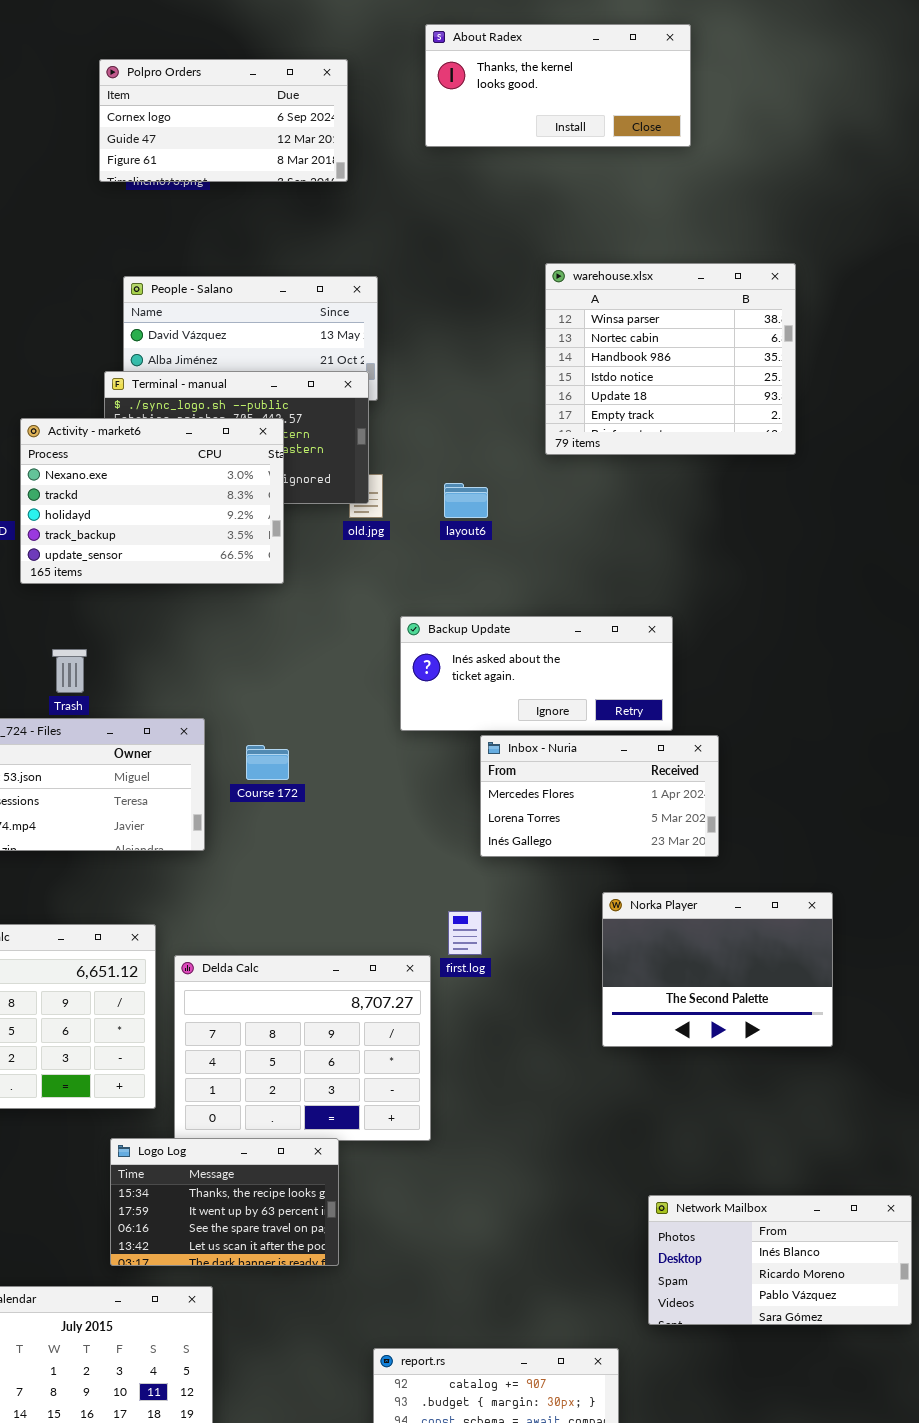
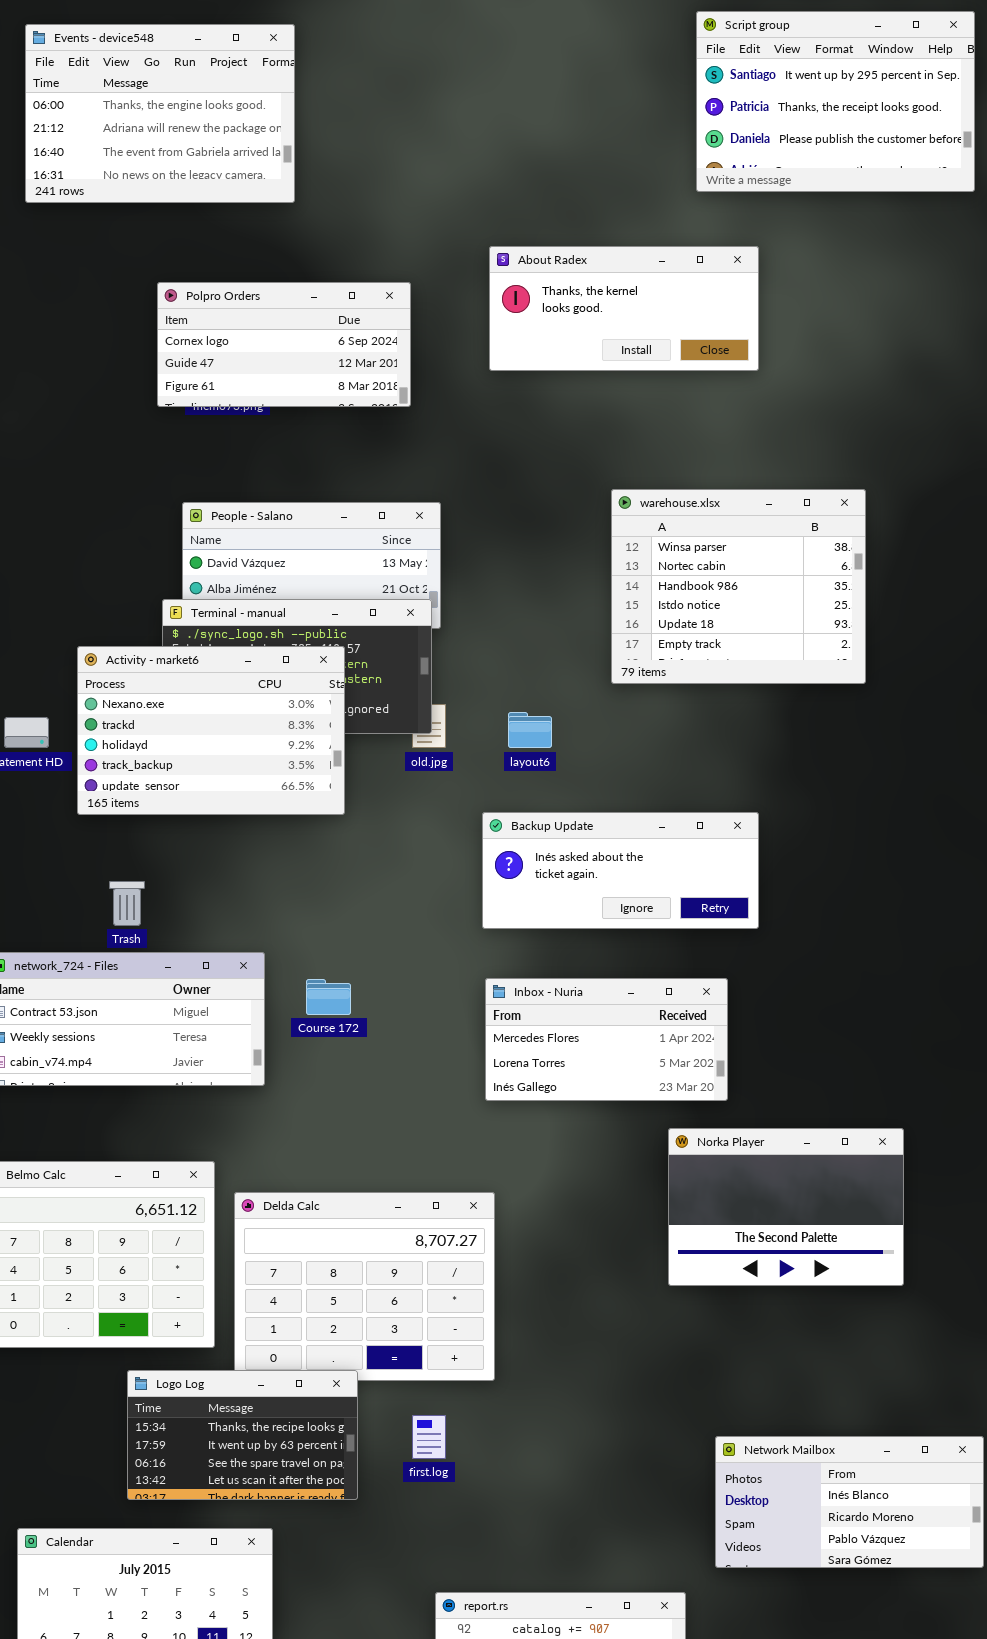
Backup Update: [400,616,673,731] -> [482,812,759,929], moved
Inbox - Nuria: [480,735,719,857] -> [485,978,728,1101], moved
first.log: [448,911,482,955] -> [412,1415,446,1459], moved
Logo Log: [110,1138,339,1266] -> [127,1370,358,1500], moved

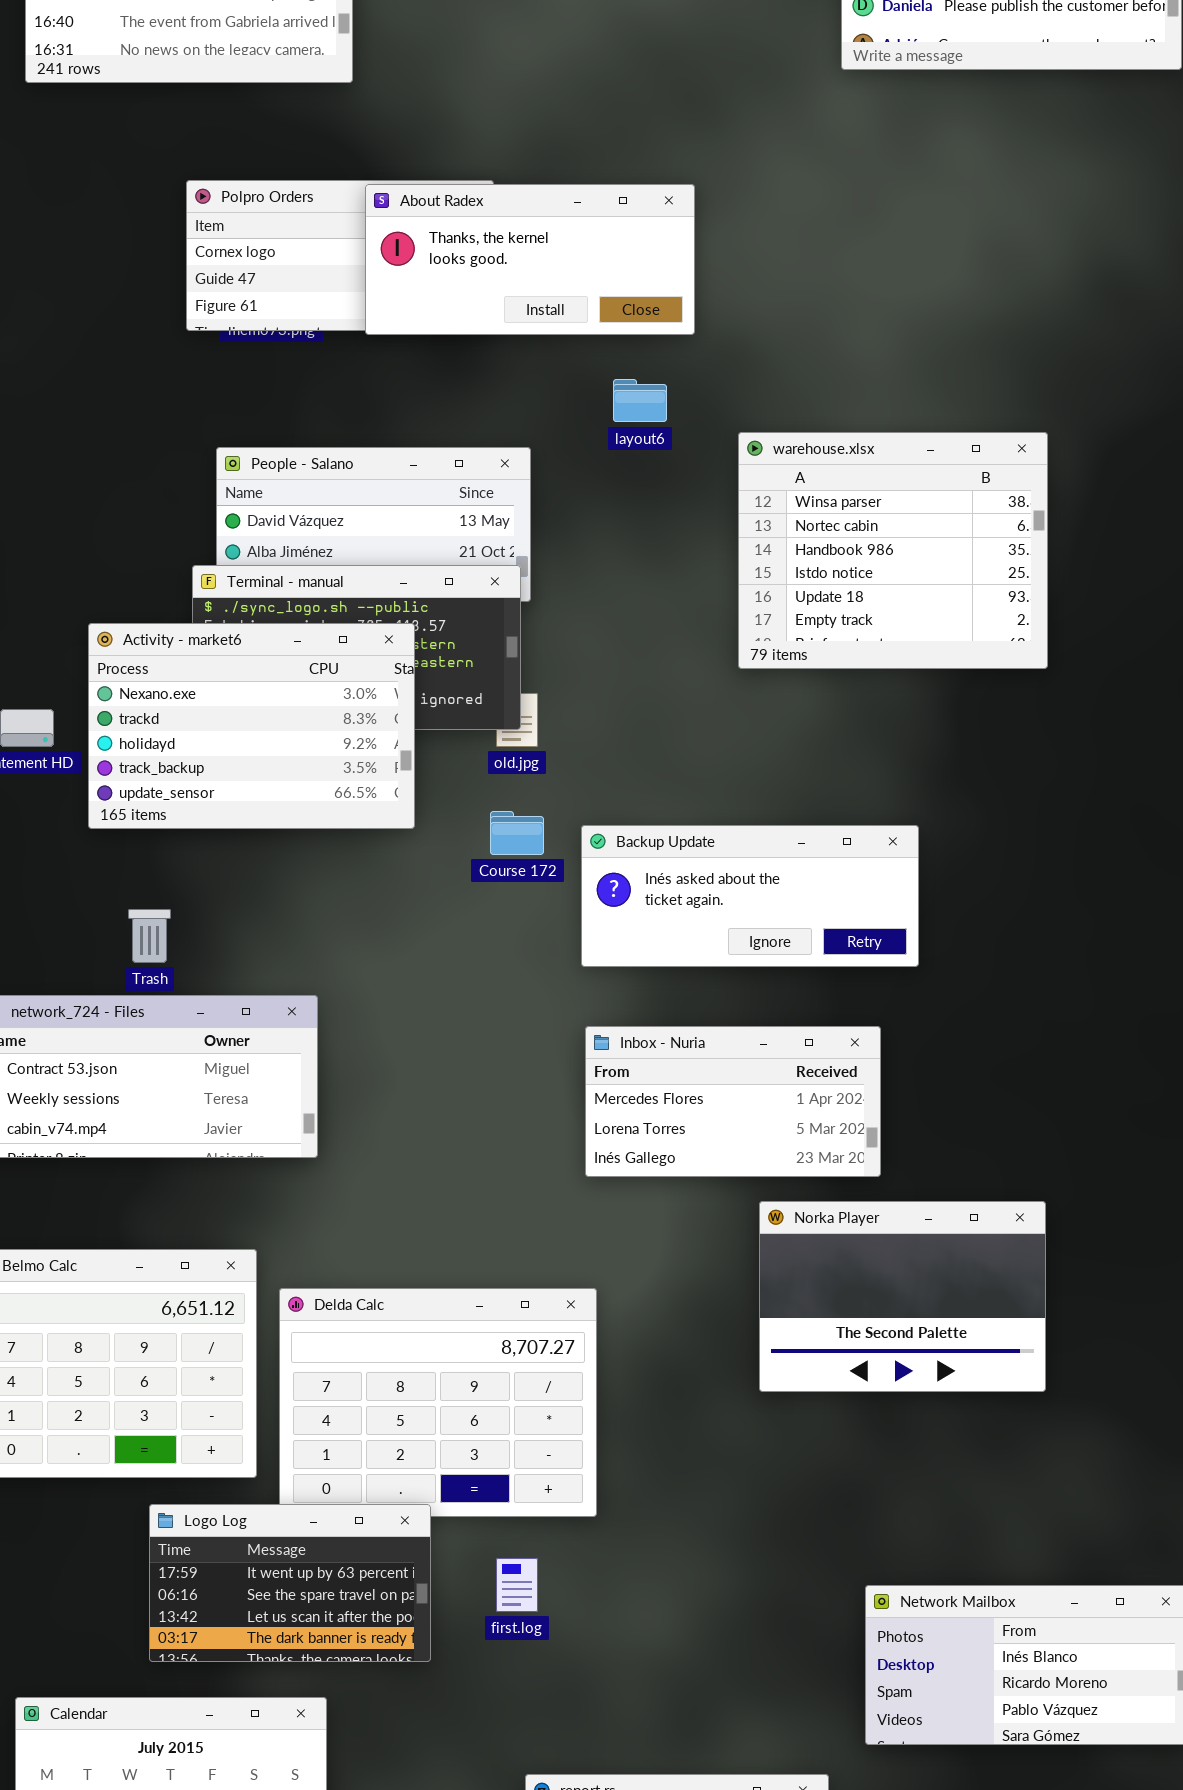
About Radex: [489,246,759,371] -> [365,184,695,335], moved
layout6: [508,712,552,748] -> [613,379,667,422], moved
Course 172: [306,979,351,1015] -> [490,811,544,855], moved
Norka Player: [668,1128,904,1286] -> [759,1201,1046,1392], moved
Logo Log: [127,1370,358,1500] -> [149,1504,431,1662], scrolled down 1 row

